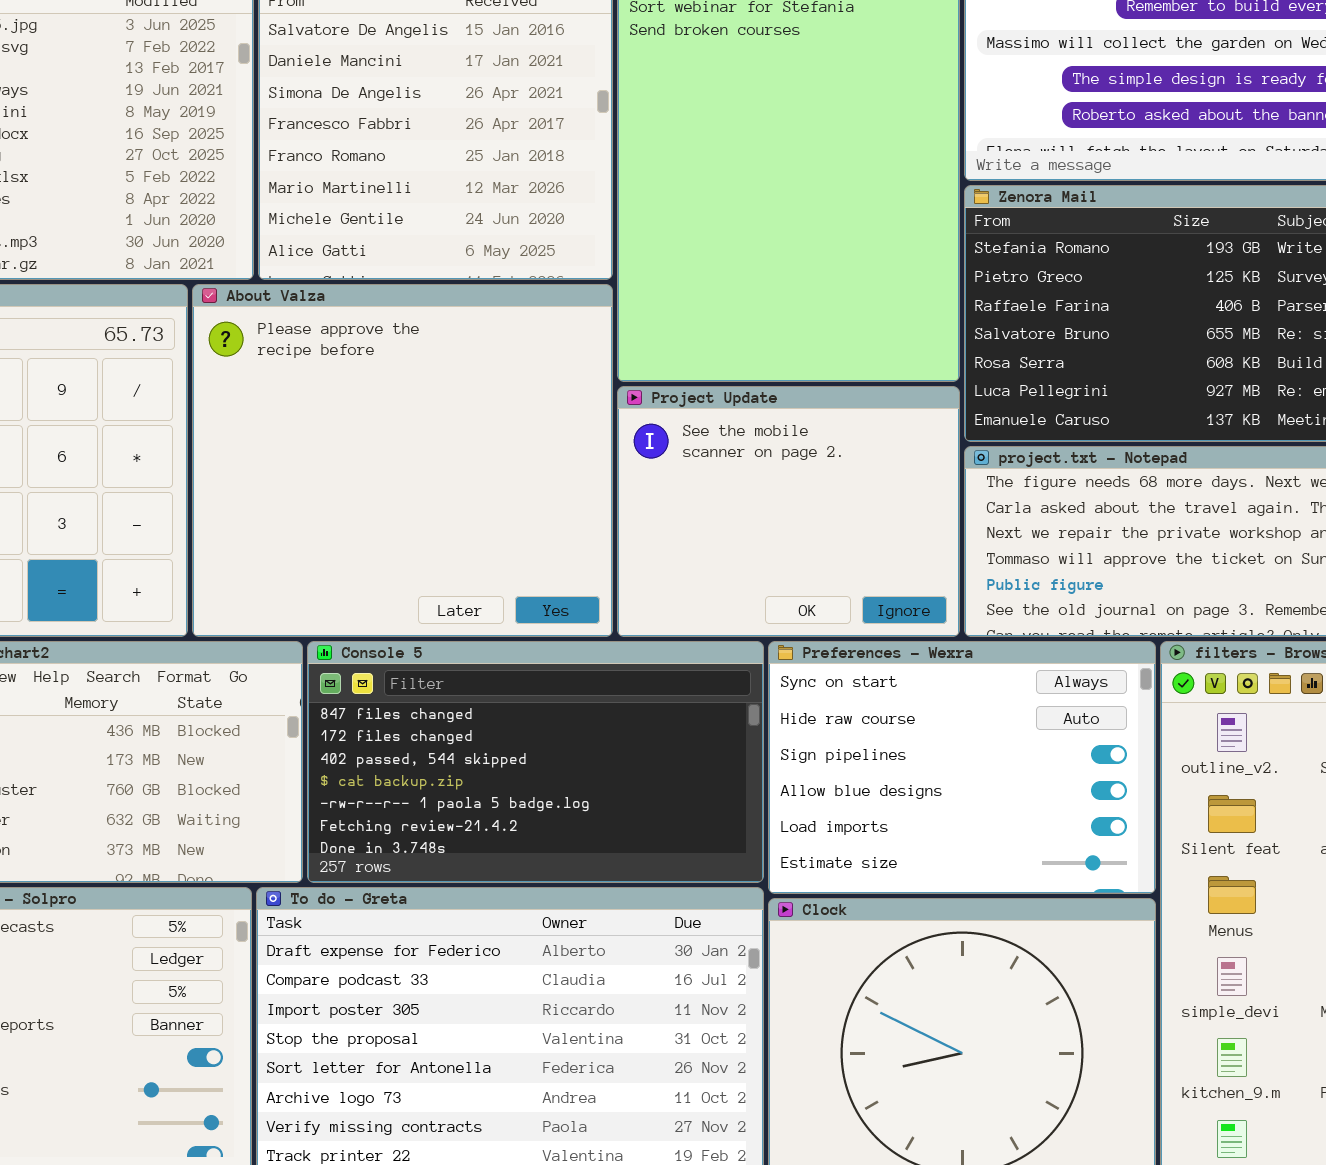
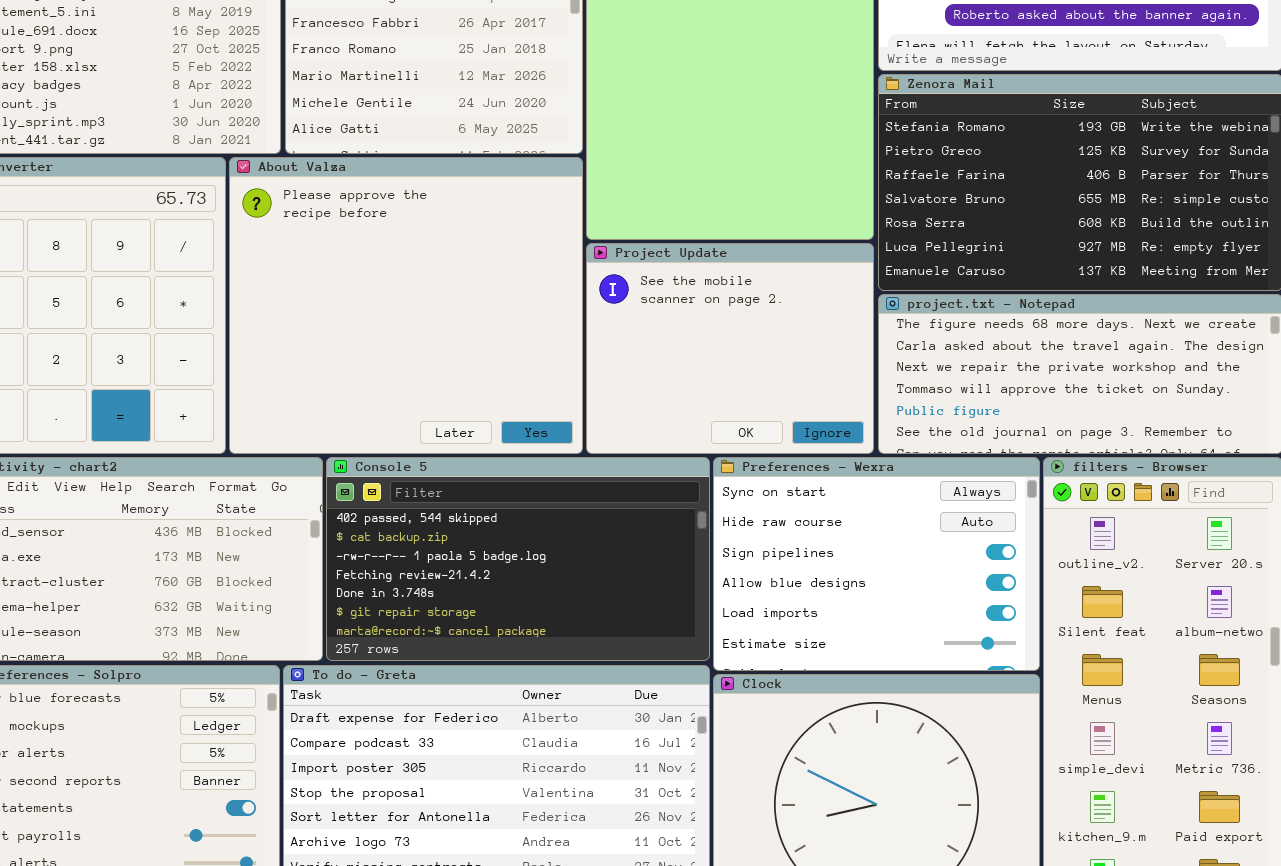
Console 5: [307,641,764,883] -> [326,457,710,661], scrolled down 2 rows

